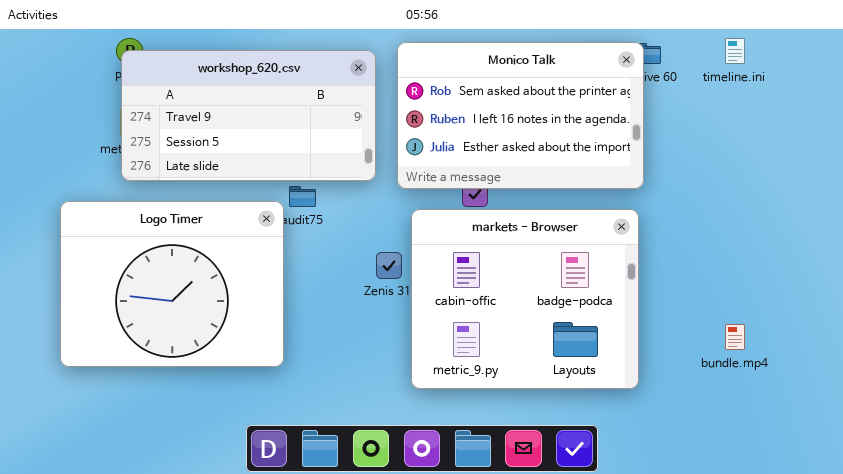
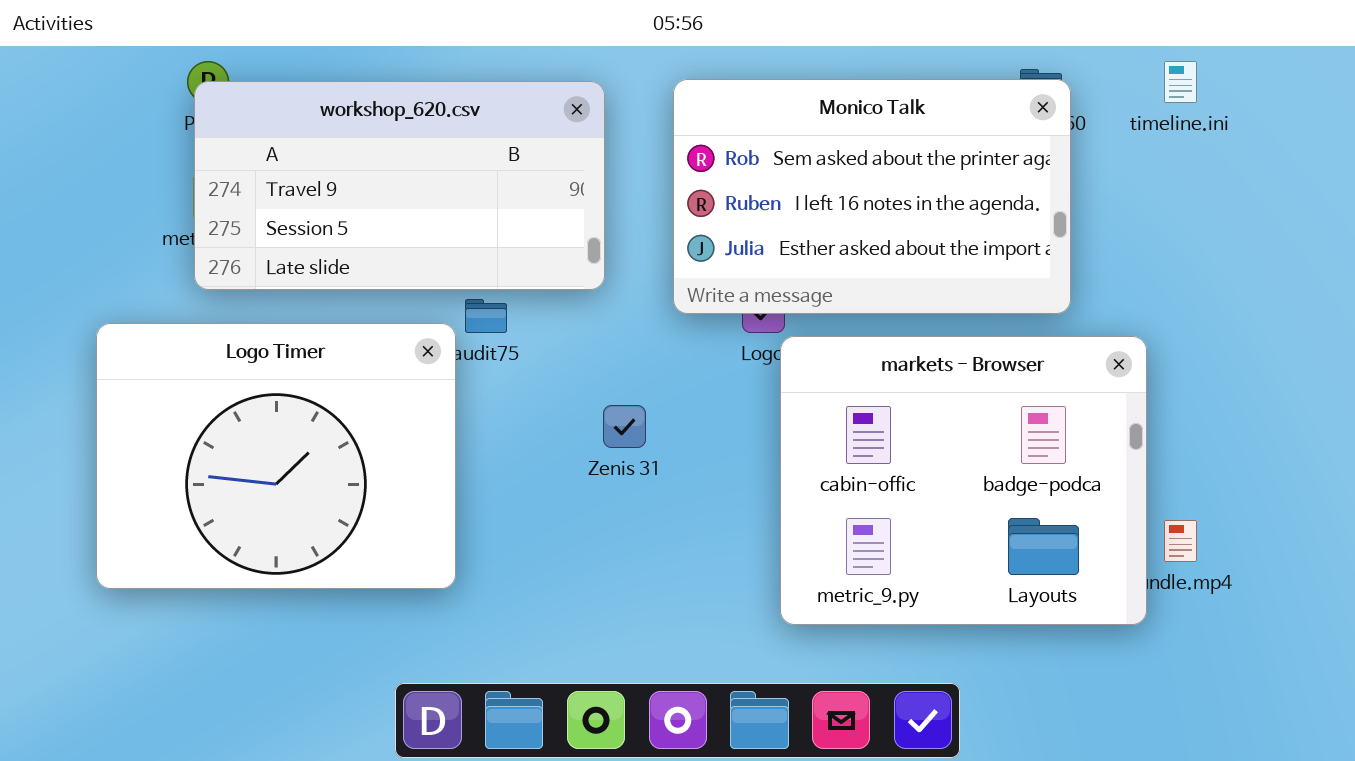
Monico Talk: [397,42,644,189] -> [673,79,1071,314], moved
markets - Browser: [411,209,639,389] -> [780,336,1147,625], moved

